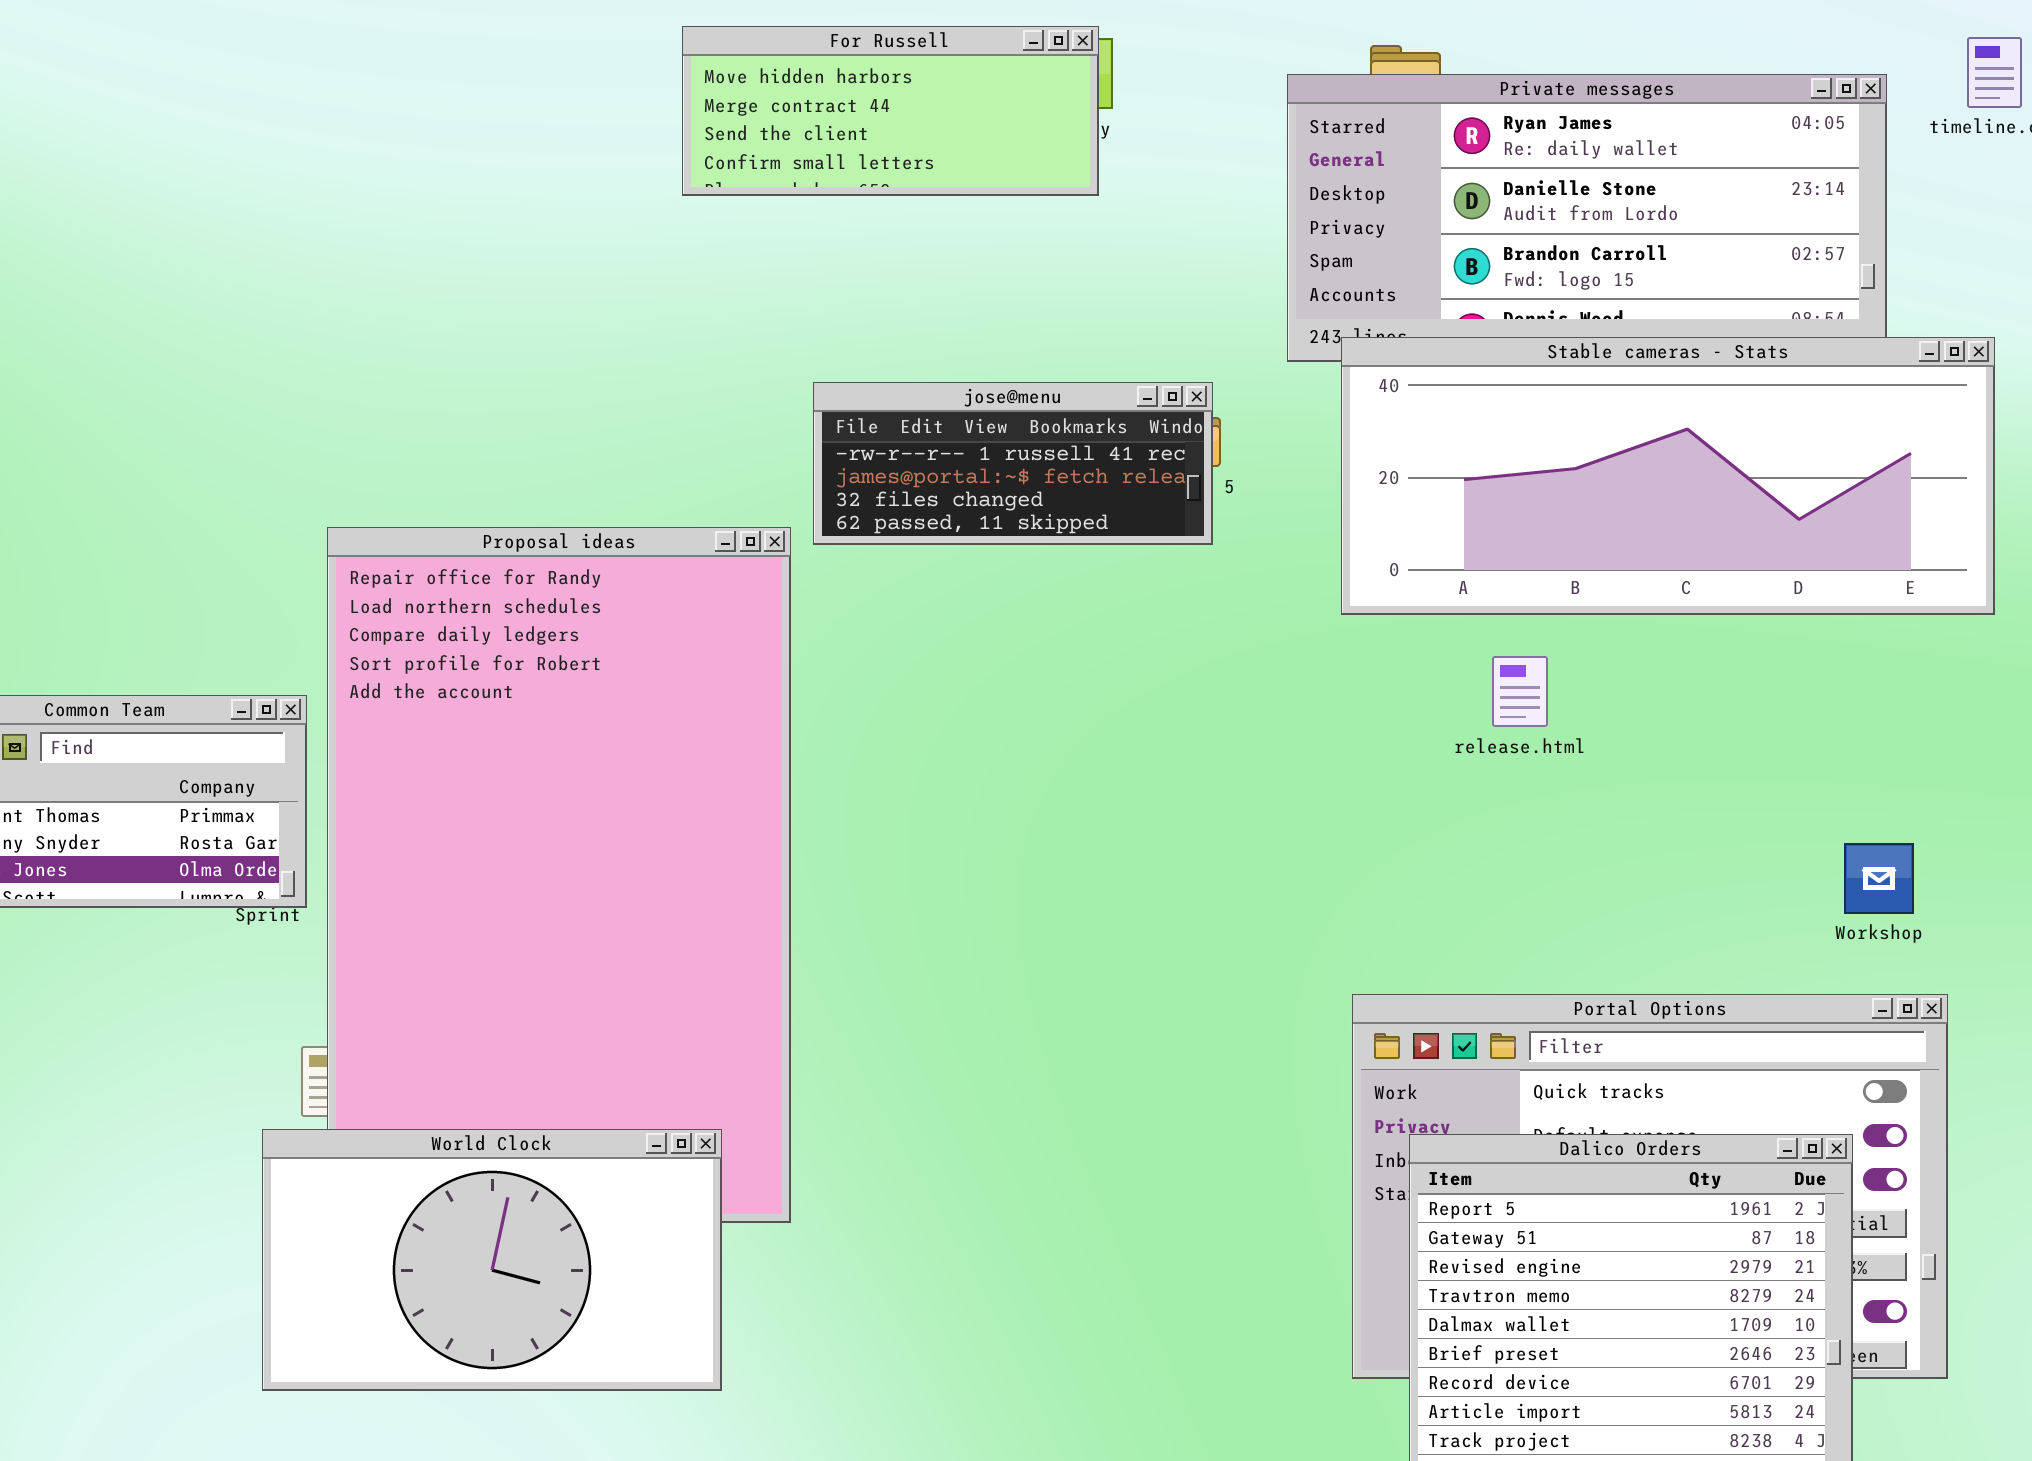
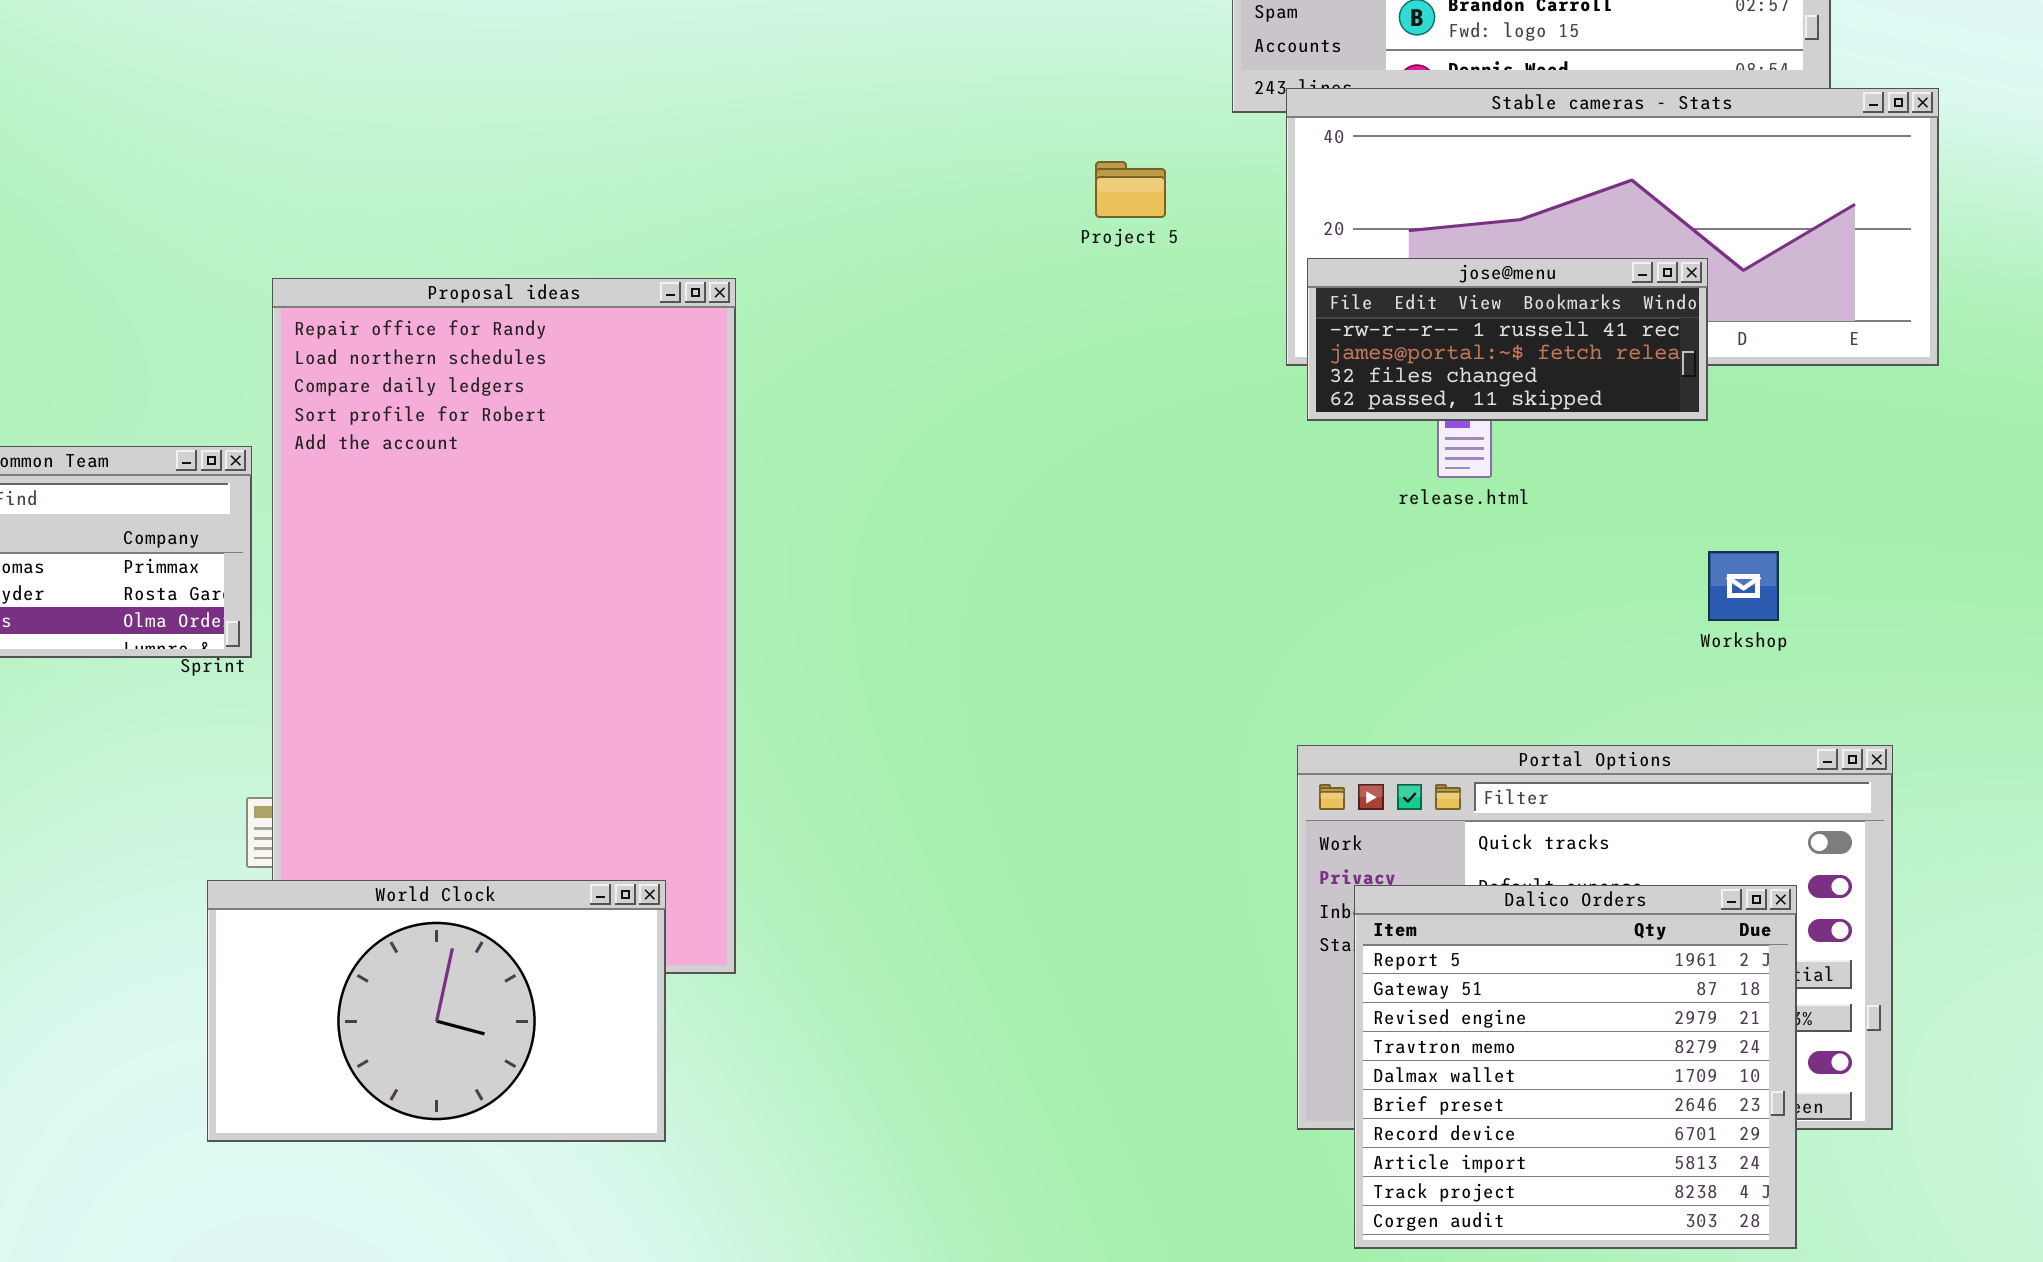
jose@menu: [813,382,1213,545] -> [1307,258,1708,421], moved
Workshop: [1844,843,1914,914] -> [1708,551,1779,621], moved

